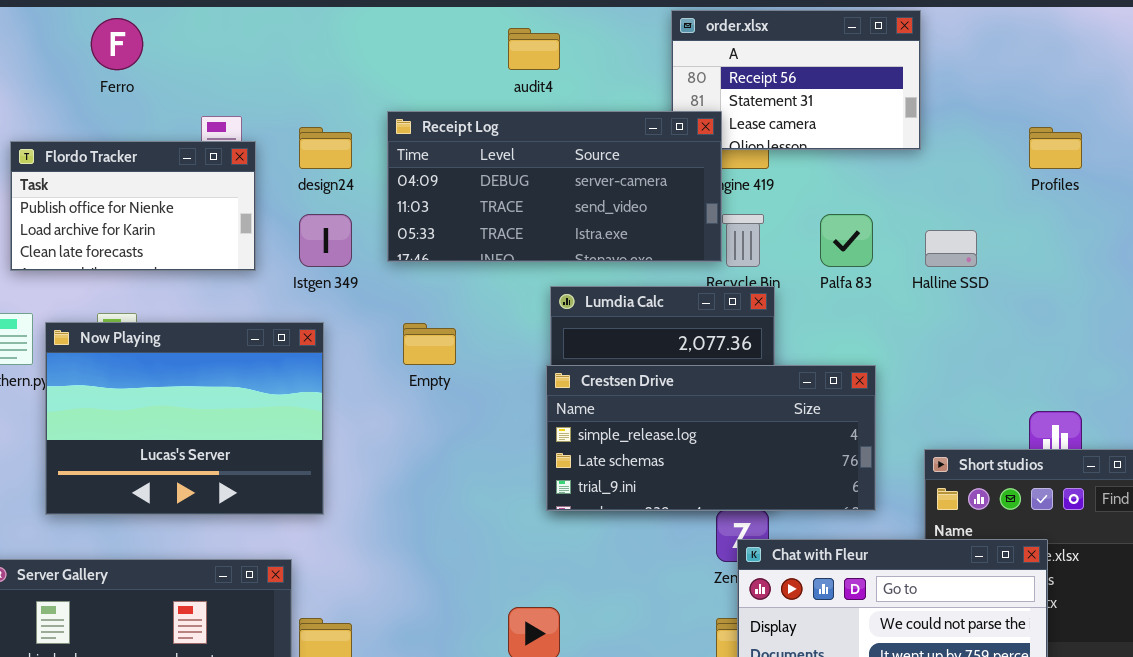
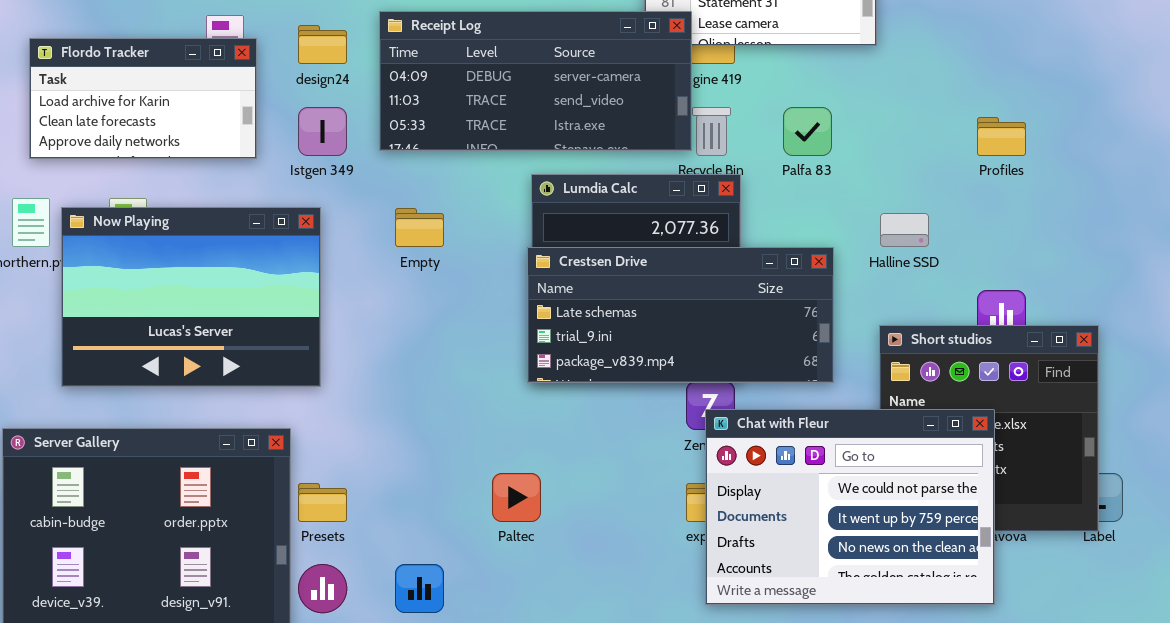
Profiles: [1029,127,1082,169] -> [977,117,1026,156], moved
Flordo Tracker: [10,141,256,271] -> [29,38,257,159], scrolled down 1 row
Halline SSD: [925,230,977,267] -> [880,213,929,247], moved
Crestsen Drive: [546,365,876,511] -> [527,247,834,383], scrolled down 1 row

